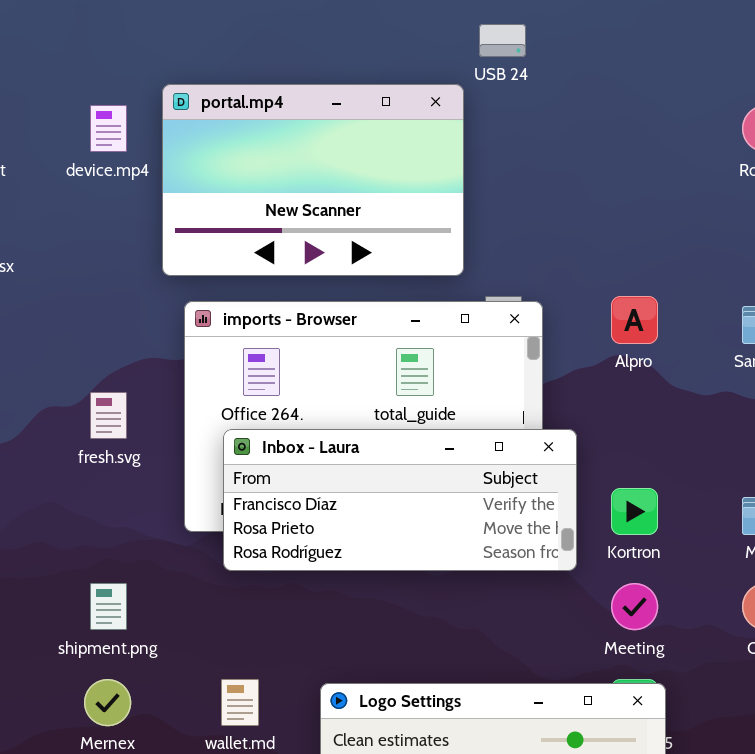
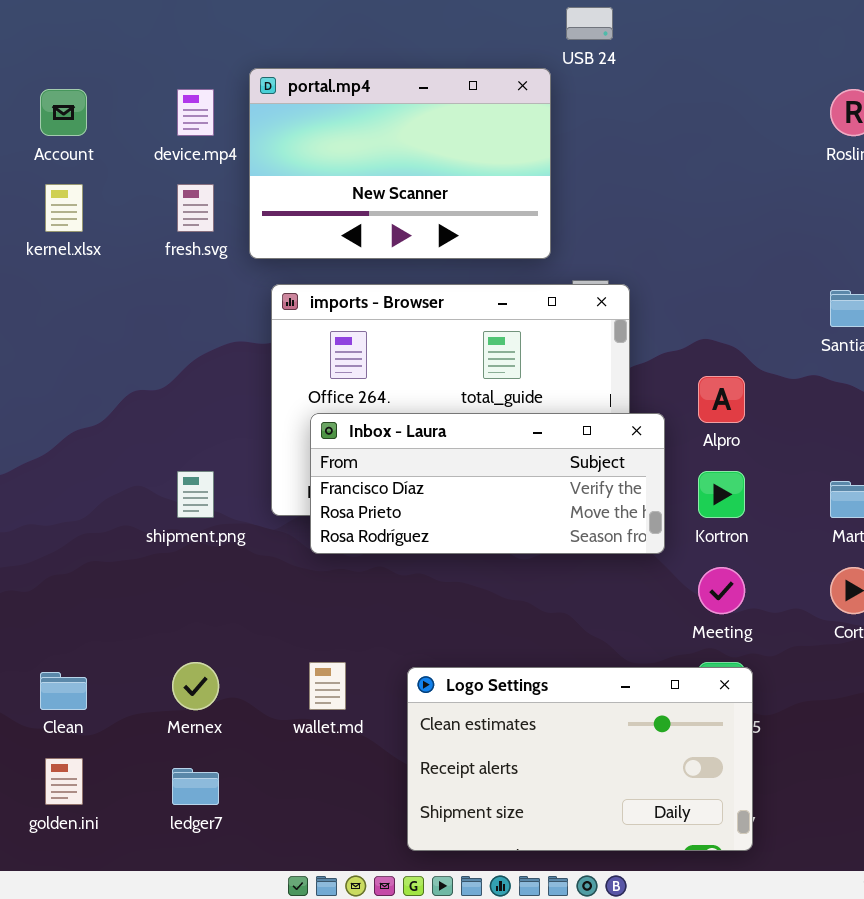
Alpro: [611,296,658,344] -> [698,376,745,423], moved
fresh.svg: [90,392,127,439] -> [177,184,214,232], moved
shipment.png: [90,583,127,630] -> [177,471,214,518], moved

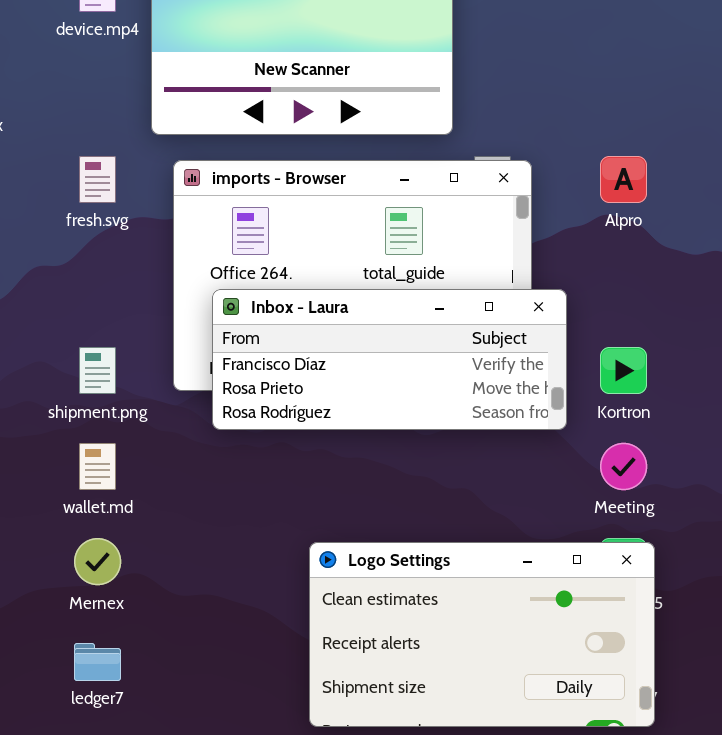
fresh.svg: [177,184,214,232] -> [79,156,116,203], moved
Alpro: [698,376,745,423] -> [600,156,647,203], moved
wallet.md: [309,662,346,710] -> [79,443,116,490], moved

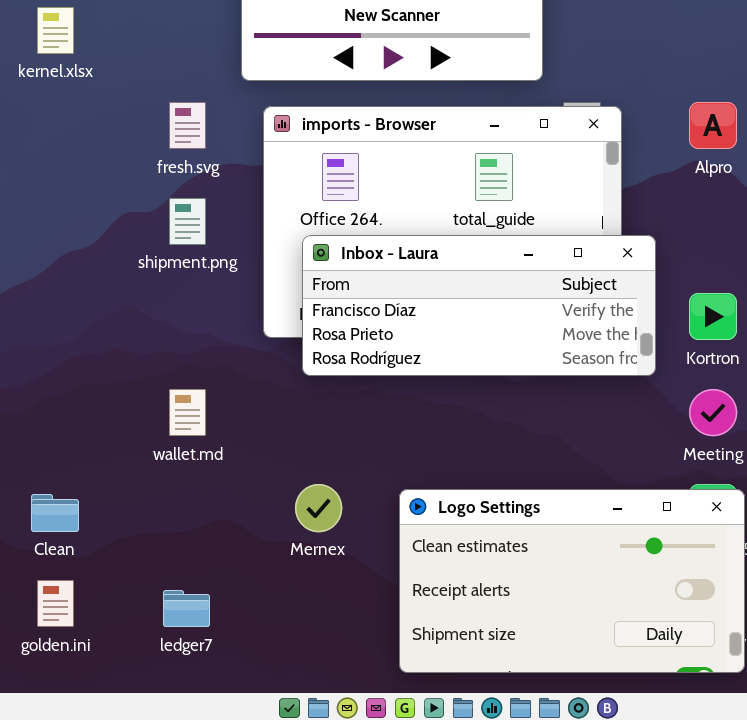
shipment.png: [79,347,116,394] -> [169,198,206,245], moved
Mernex: [74,538,121,585] -> [295,484,342,532], moved

